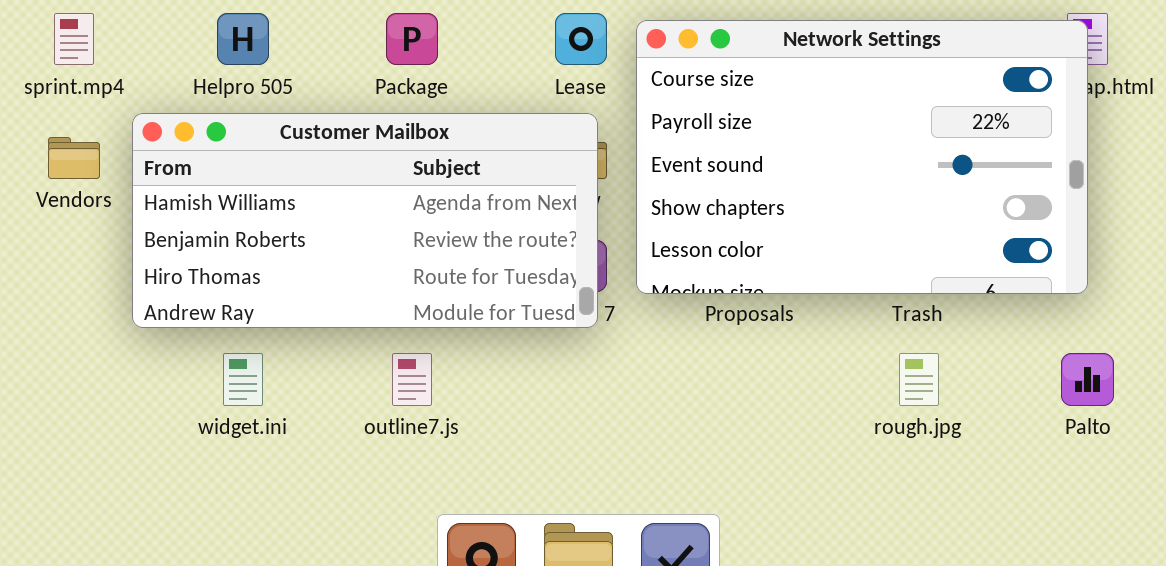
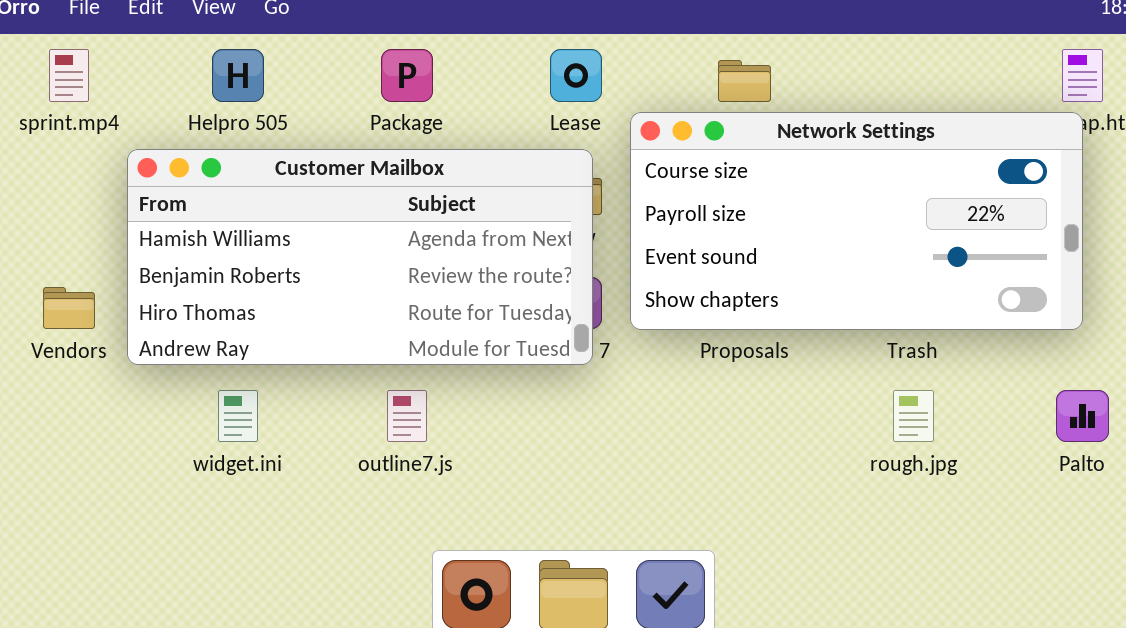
Network Settings: [636,20,1088,294] -> [630,112,1083,330], resized
Vendors: [48,137,100,179] -> [43,287,95,329], moved

